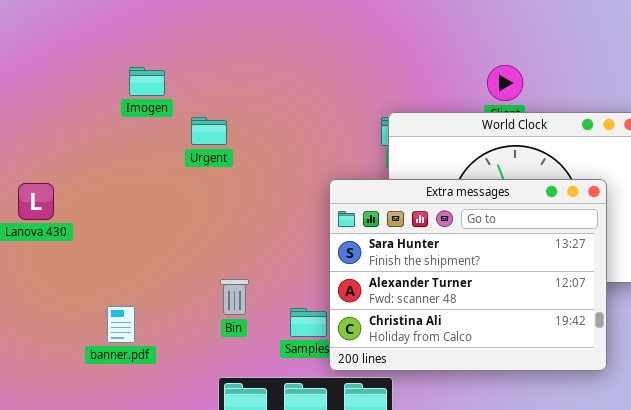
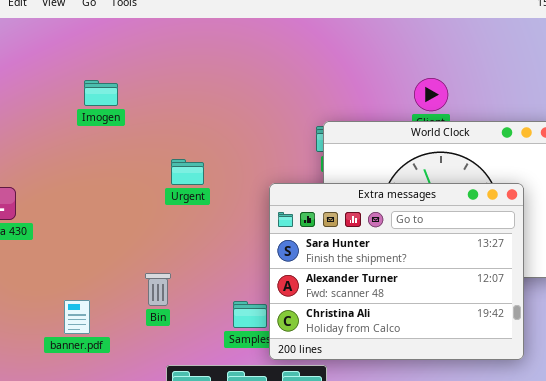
Urgent: [191,117,227,145] -> [171,159,204,185], moved
Bin: [220,279,249,315] -> [145,273,171,306], moved

